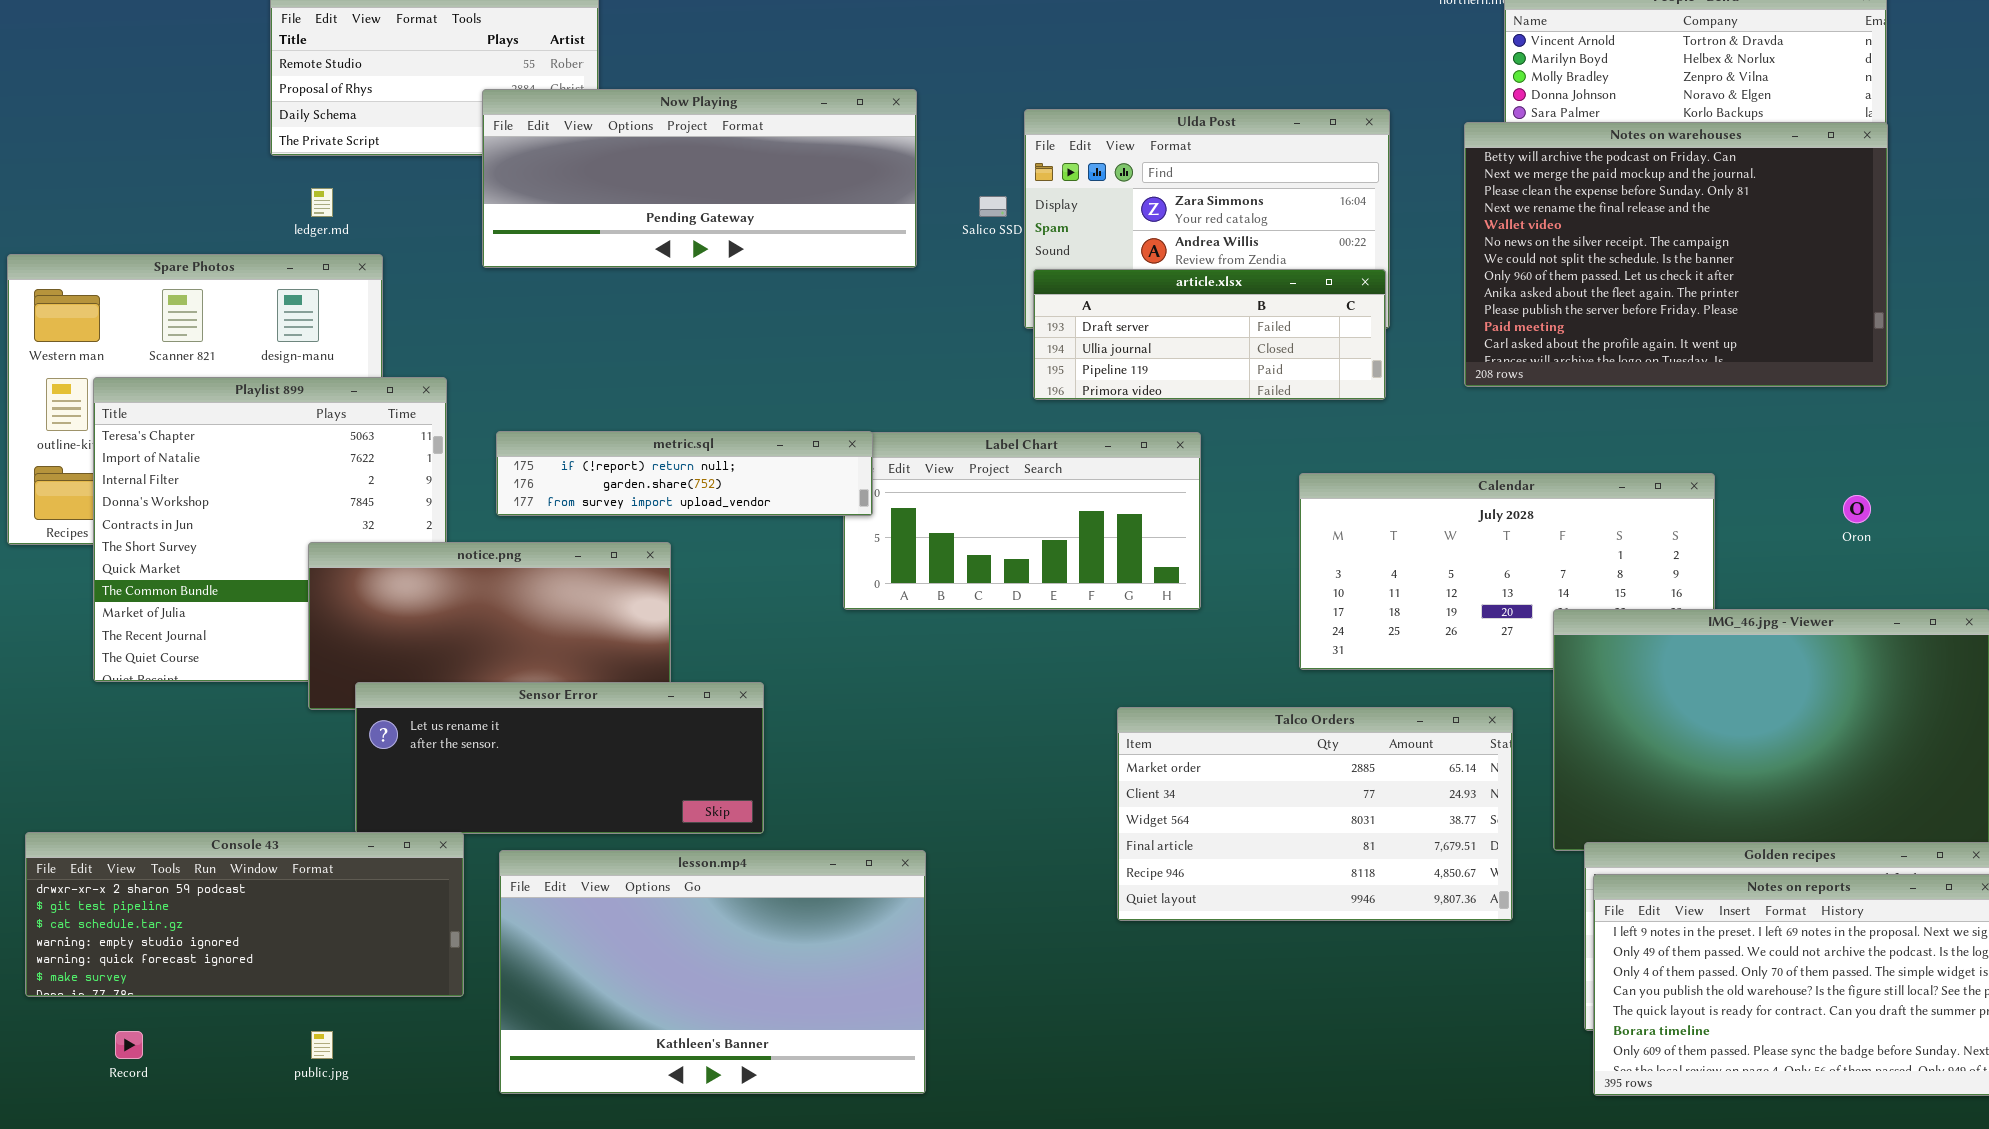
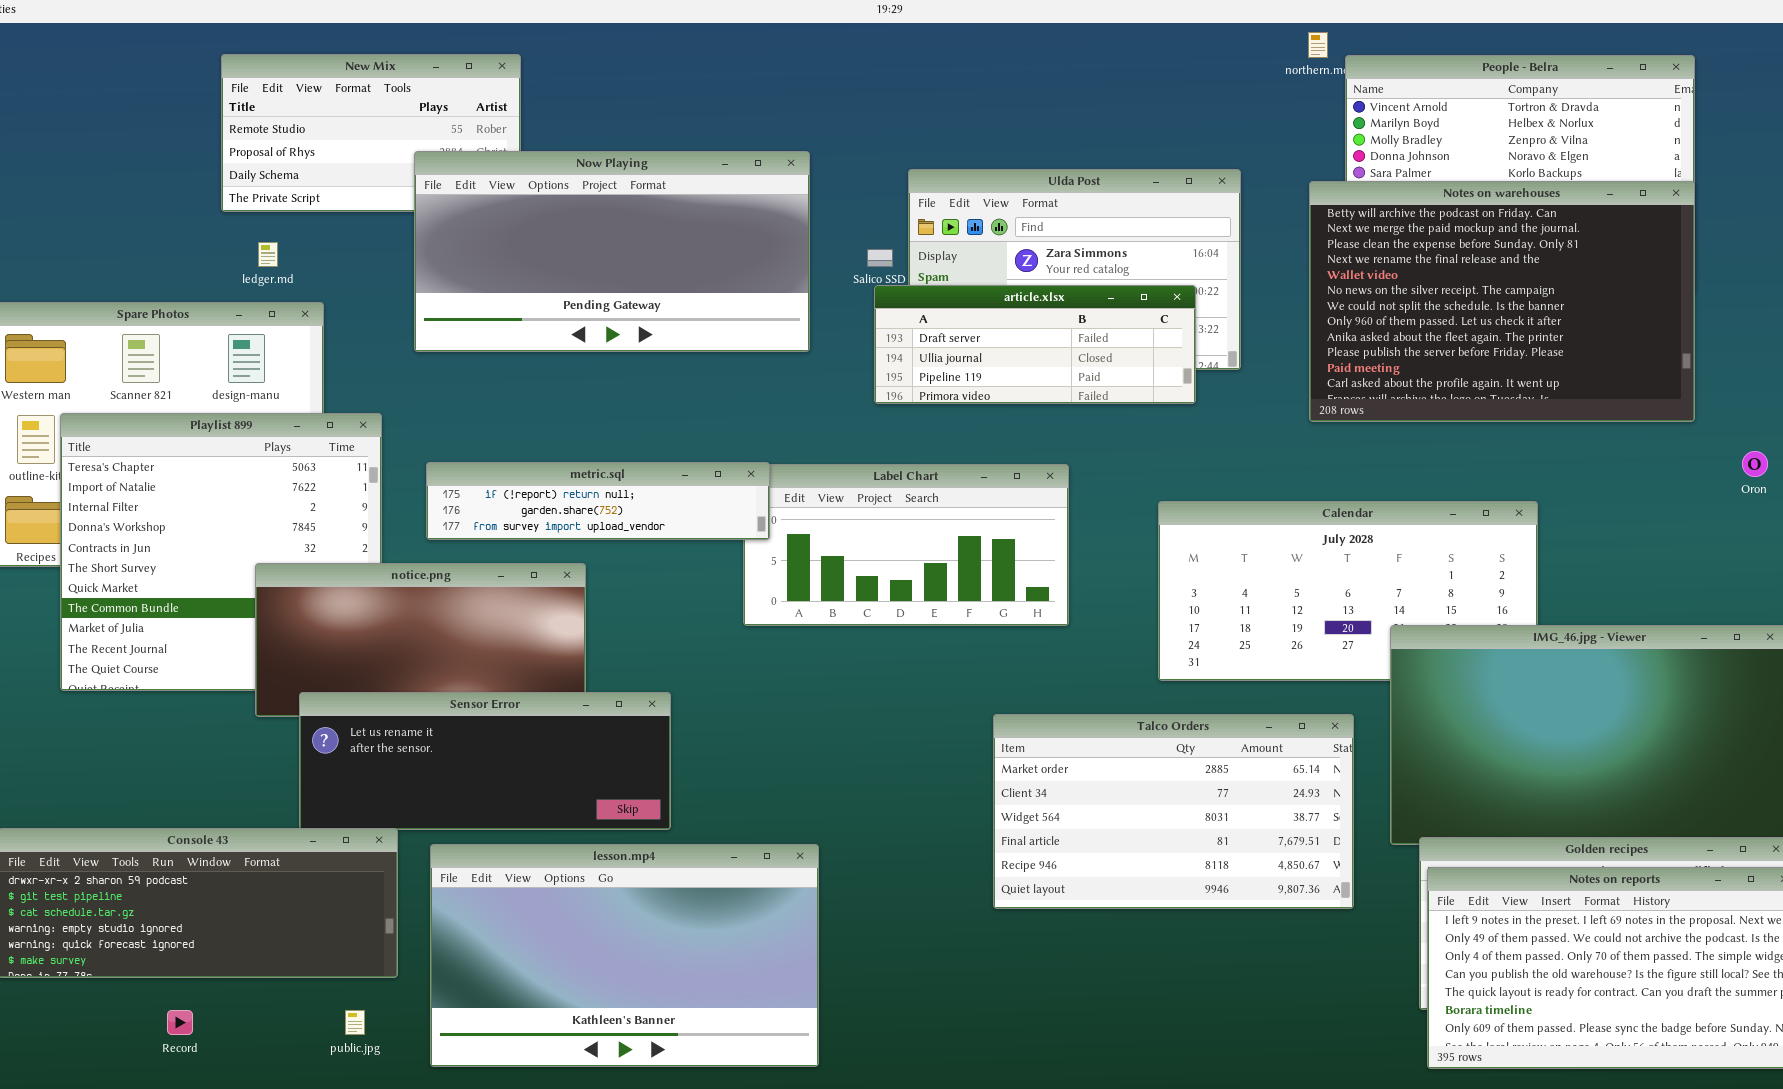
Now Playing: [482,89,917,268] -> [414,151,810,352], resized
article.xlsx: [1033,269,1386,400] -> [874,285,1196,404], moved
Oron: [1843,495,1871,523] -> [1742,451,1768,477], moved
Record: [115,1031,143,1059] -> [167,1010,193,1035], moved
public.jpg: [311,1031,333,1059] -> [345,1010,365,1035], moved

